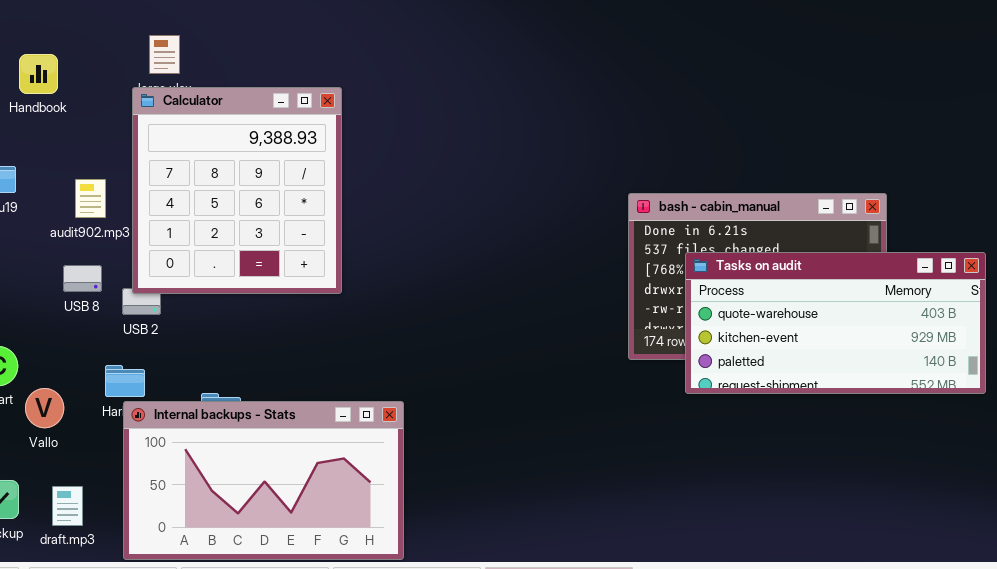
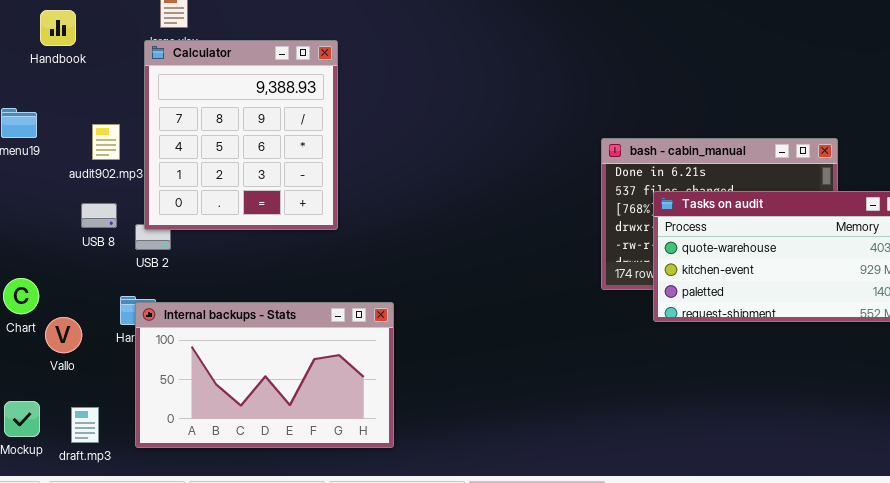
Internal backups - Stats: [123,401,404,560] -> [135,302,394,448], moved

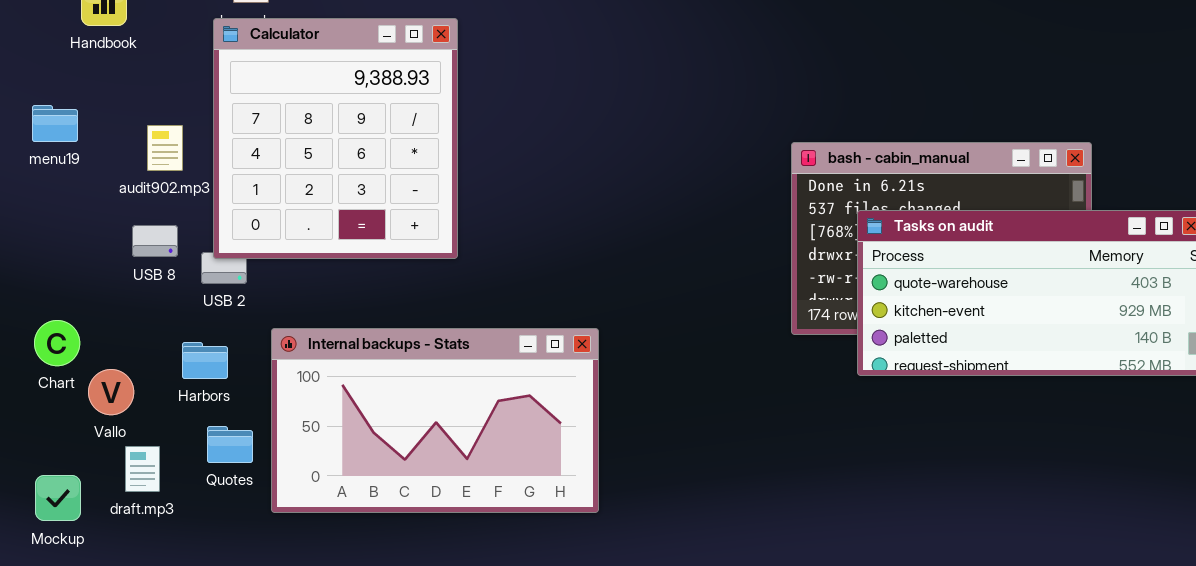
Internal backups - Stats: [135,302,394,448] -> [271,328,599,513], moved
draft.mp3: [71,407,99,443] -> [125,446,160,492], moved

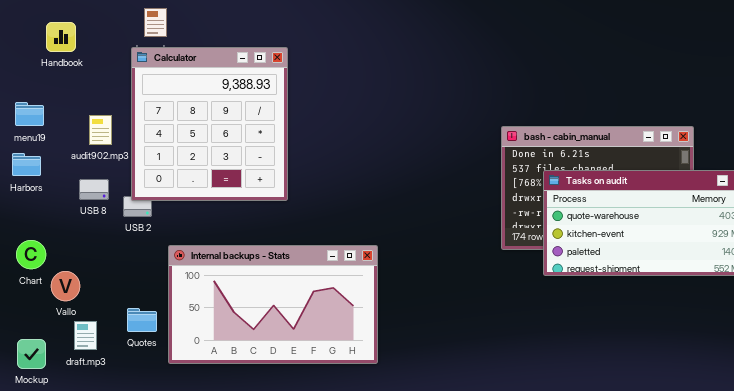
Harbors: [182,342,228,379] -> [12,153,41,176], moved

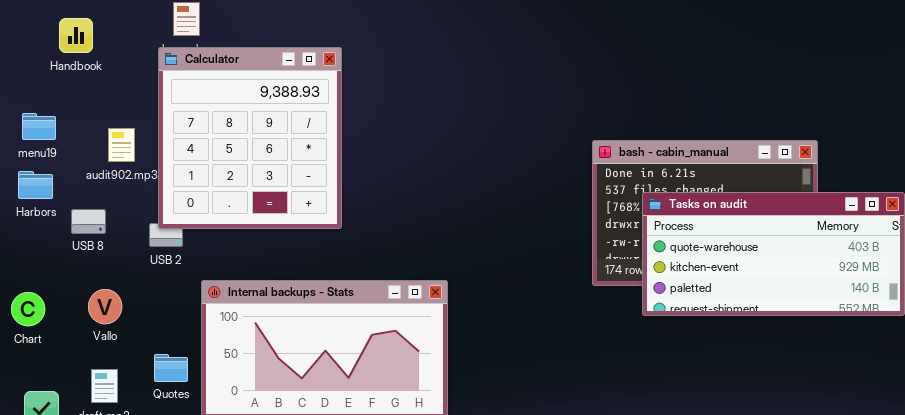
USB 8: [79,179,109,200] -> [71,209,106,234], moved
Chart: [16,240,46,269] -> [11,292,45,326], moved
Vallo: [51,271,80,301] -> [88,289,122,324], moved

